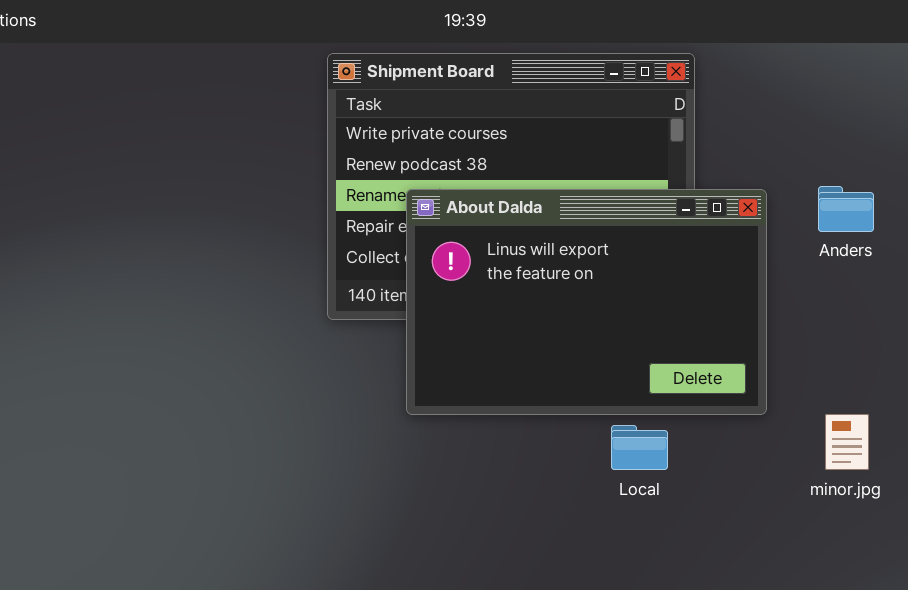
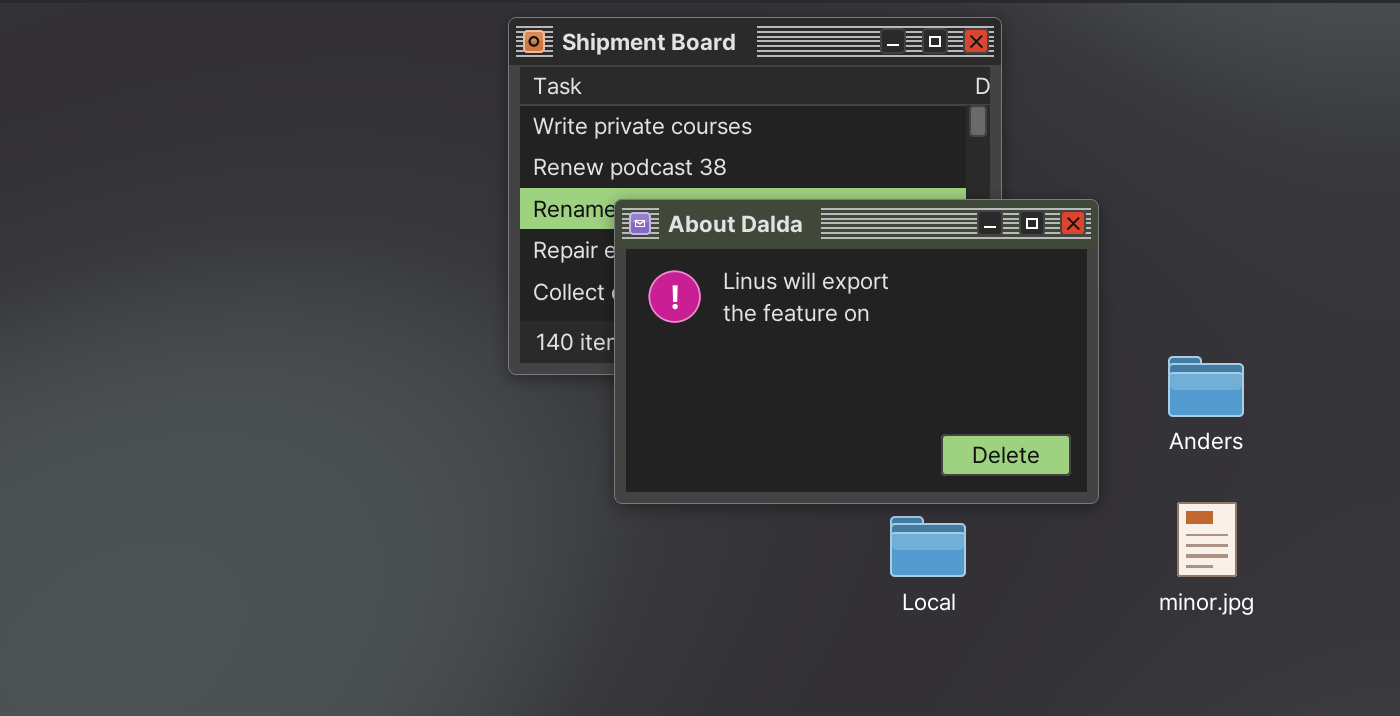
Anders: [818,186,874,232] -> [1168,356,1244,417], moved

